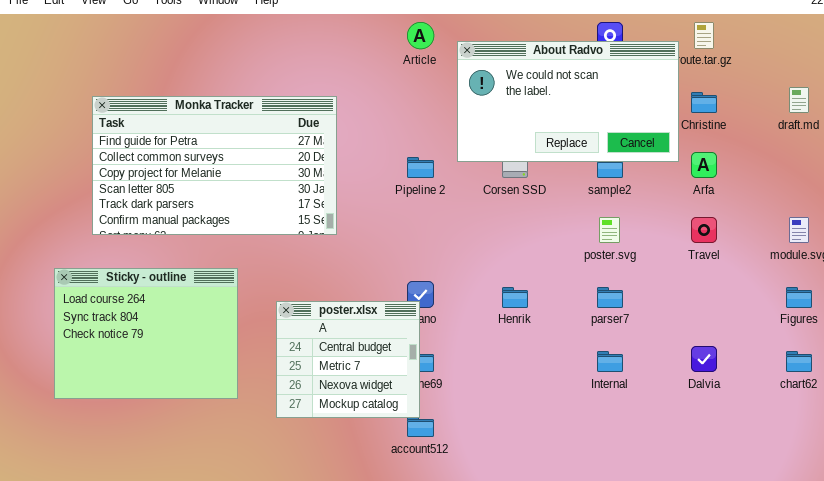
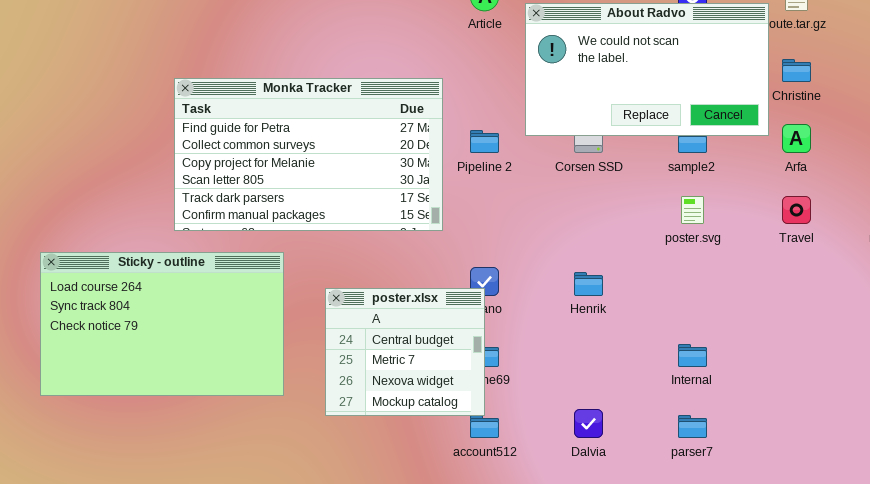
Monka Tracker: [92,96,337,235] -> [174,78,443,231], moved
Sticky - outline: [54,268,238,399] -> [40,252,284,396], resized
parser7: [597,287,623,308] -> [678,415,707,438], moved
Dalvia: [691,346,717,372] -> [574,409,603,438], moved

